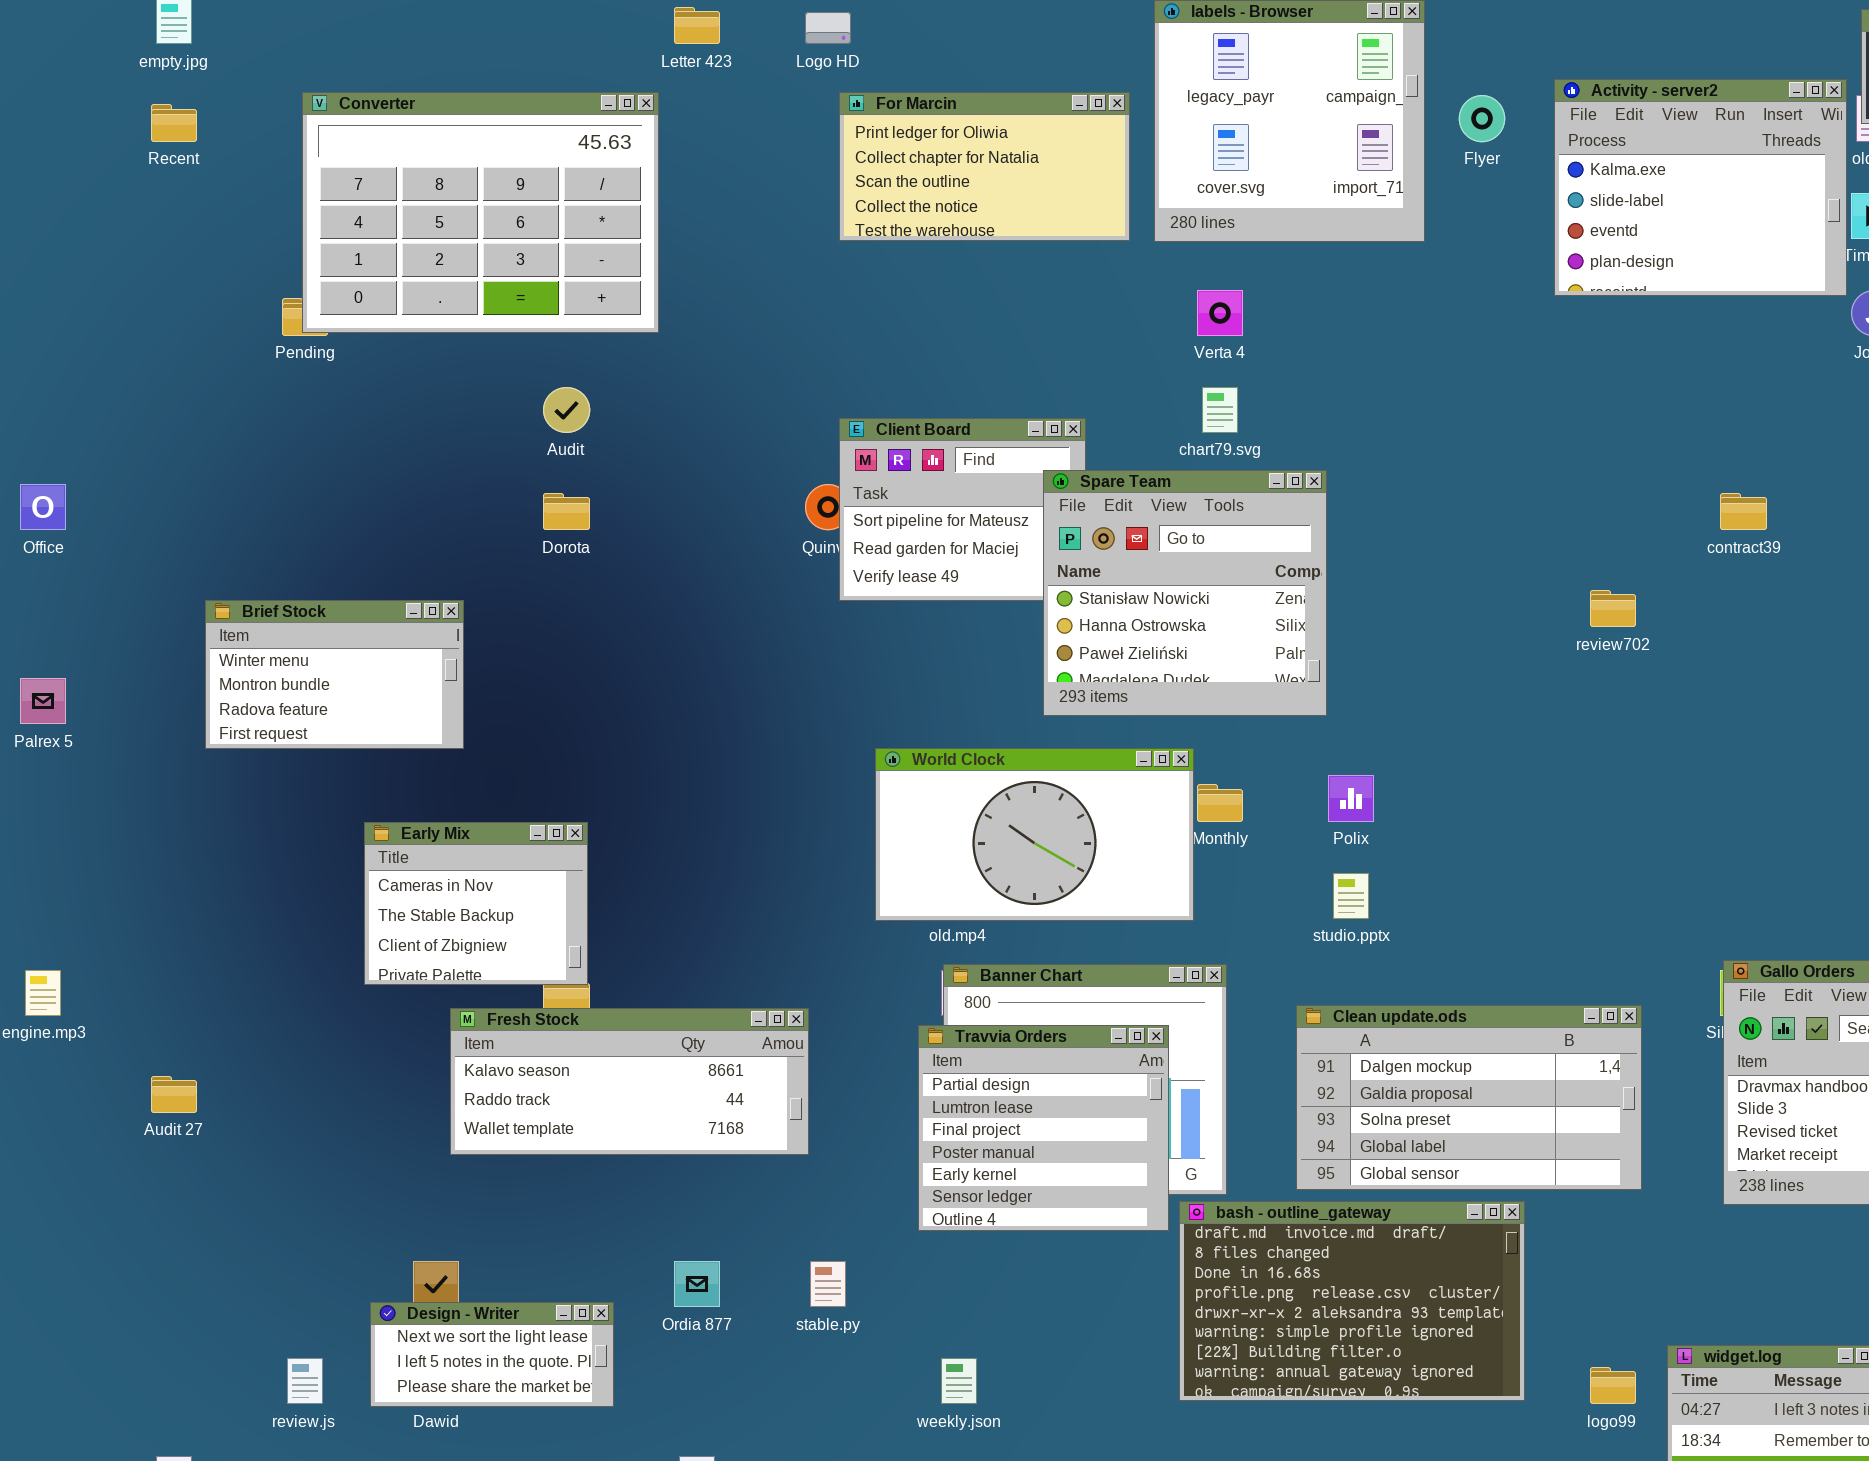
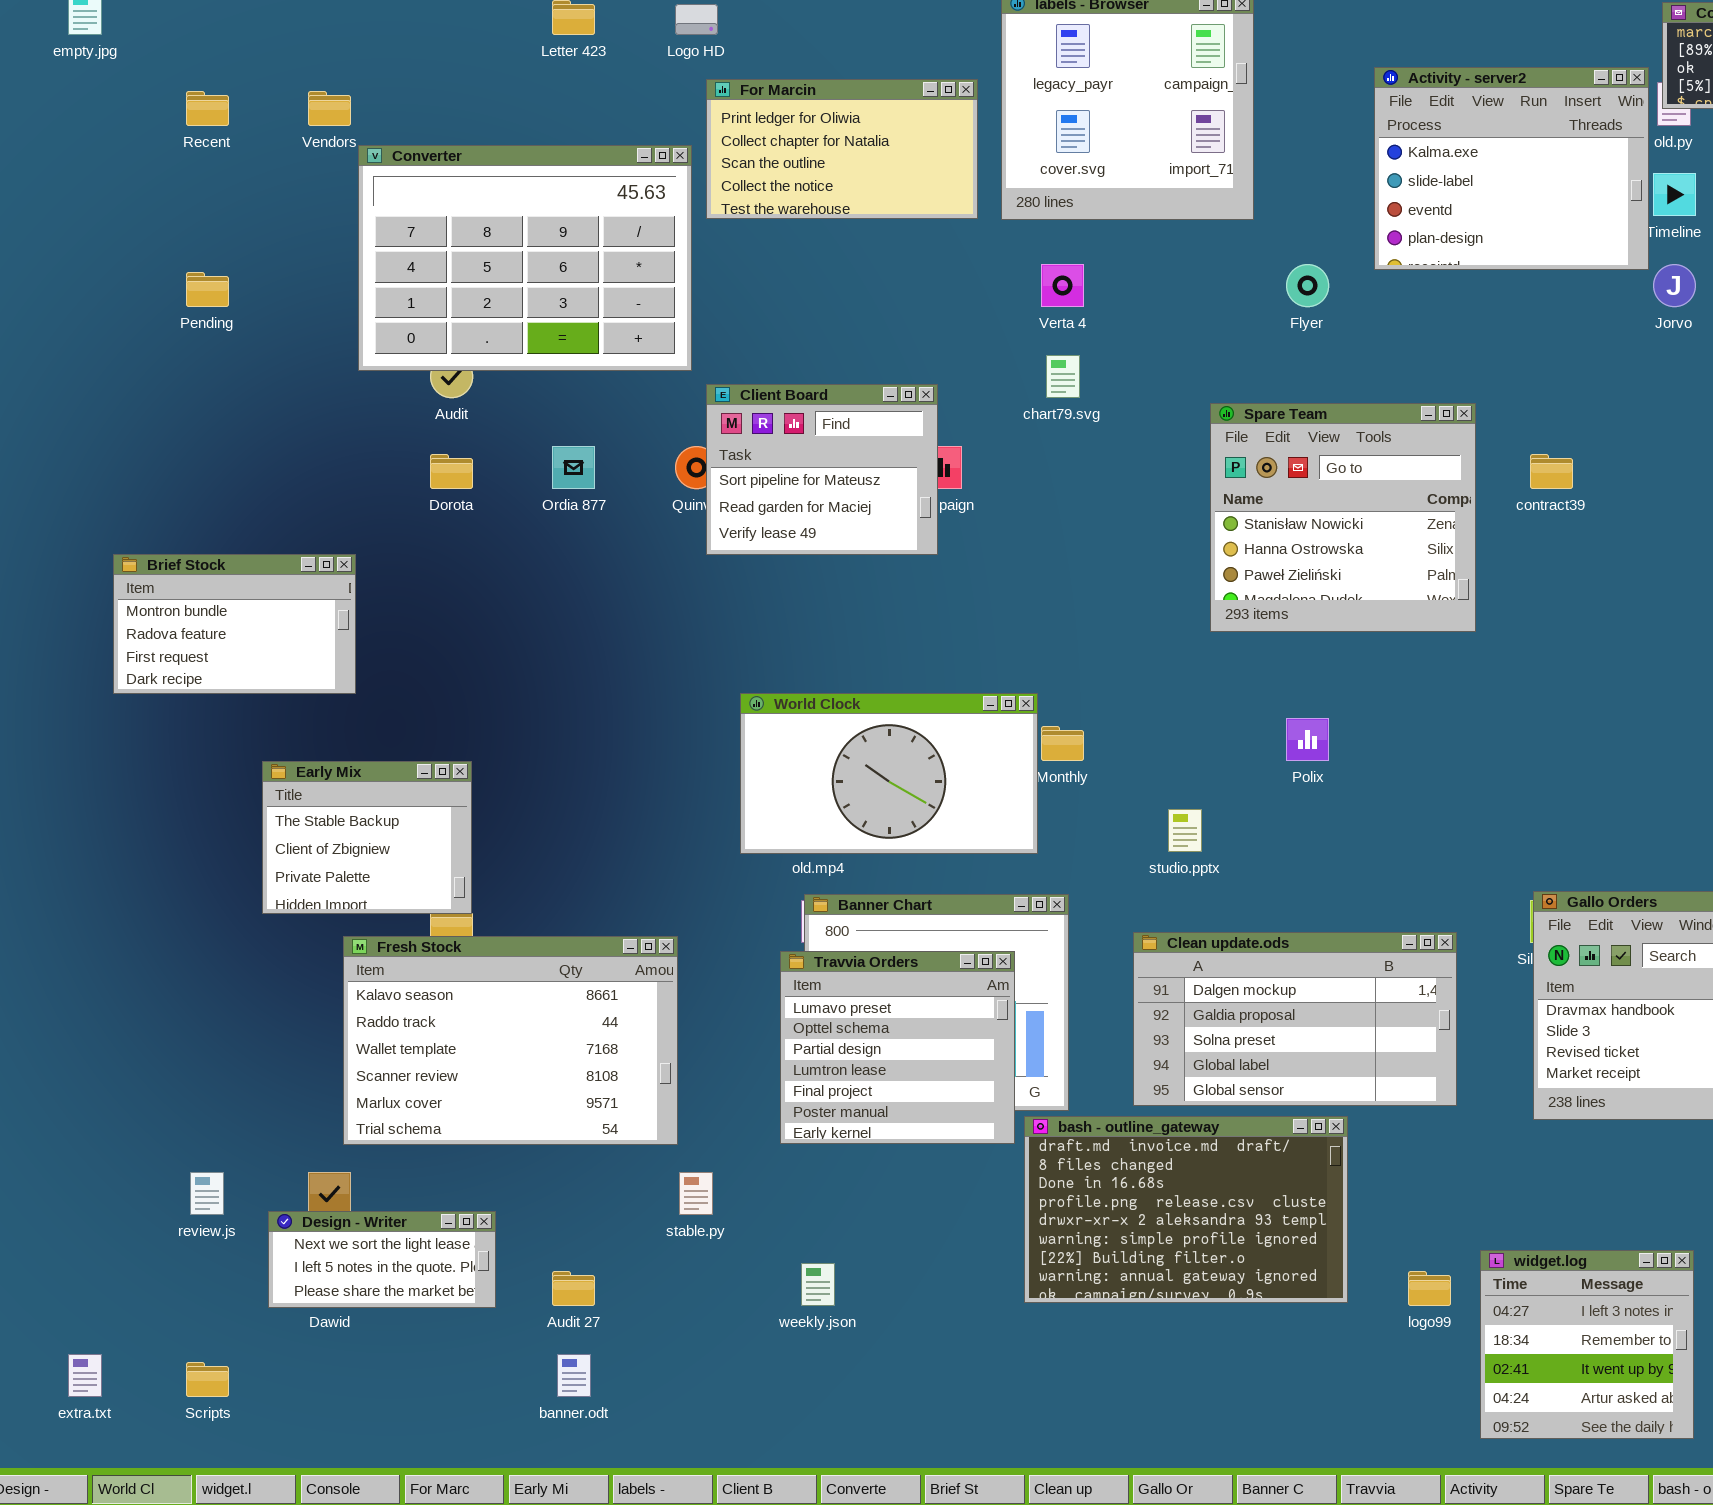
Converter: [302,92,659,333] -> [358,145,692,371], moved
Flyer: [1459,95,1505,142] -> [1286,264,1329,307], moved
Recent: [151,104,197,142] -> [186,91,229,126], moved
Spare Team: [1043,470,1327,716] -> [1210,403,1476,632], moved
Brief Stock: [205,600,464,749] -> [113,554,356,694], scrolled down 1 row
Polix: [1328,775,1374,822] -> [1286,718,1329,761], moved
Early Mix: [364,822,588,985] -> [262,761,472,914], scrolled down 1 row
Fresh Stock: [450,1008,809,1155] -> [343,936,678,1145], resized
Travvia Orders: [918,1025,1169,1231] -> [780,951,1015,1144], scrolled up 2 rows
Audit 27: [151,1076,197,1113] -> [552,1271,595,1306], moved
Ordia 877: [674,1261,720,1307] -> [552,446,595,489], moved
review.js: [287,1358,323,1404] -> [190,1172,224,1215], moved

